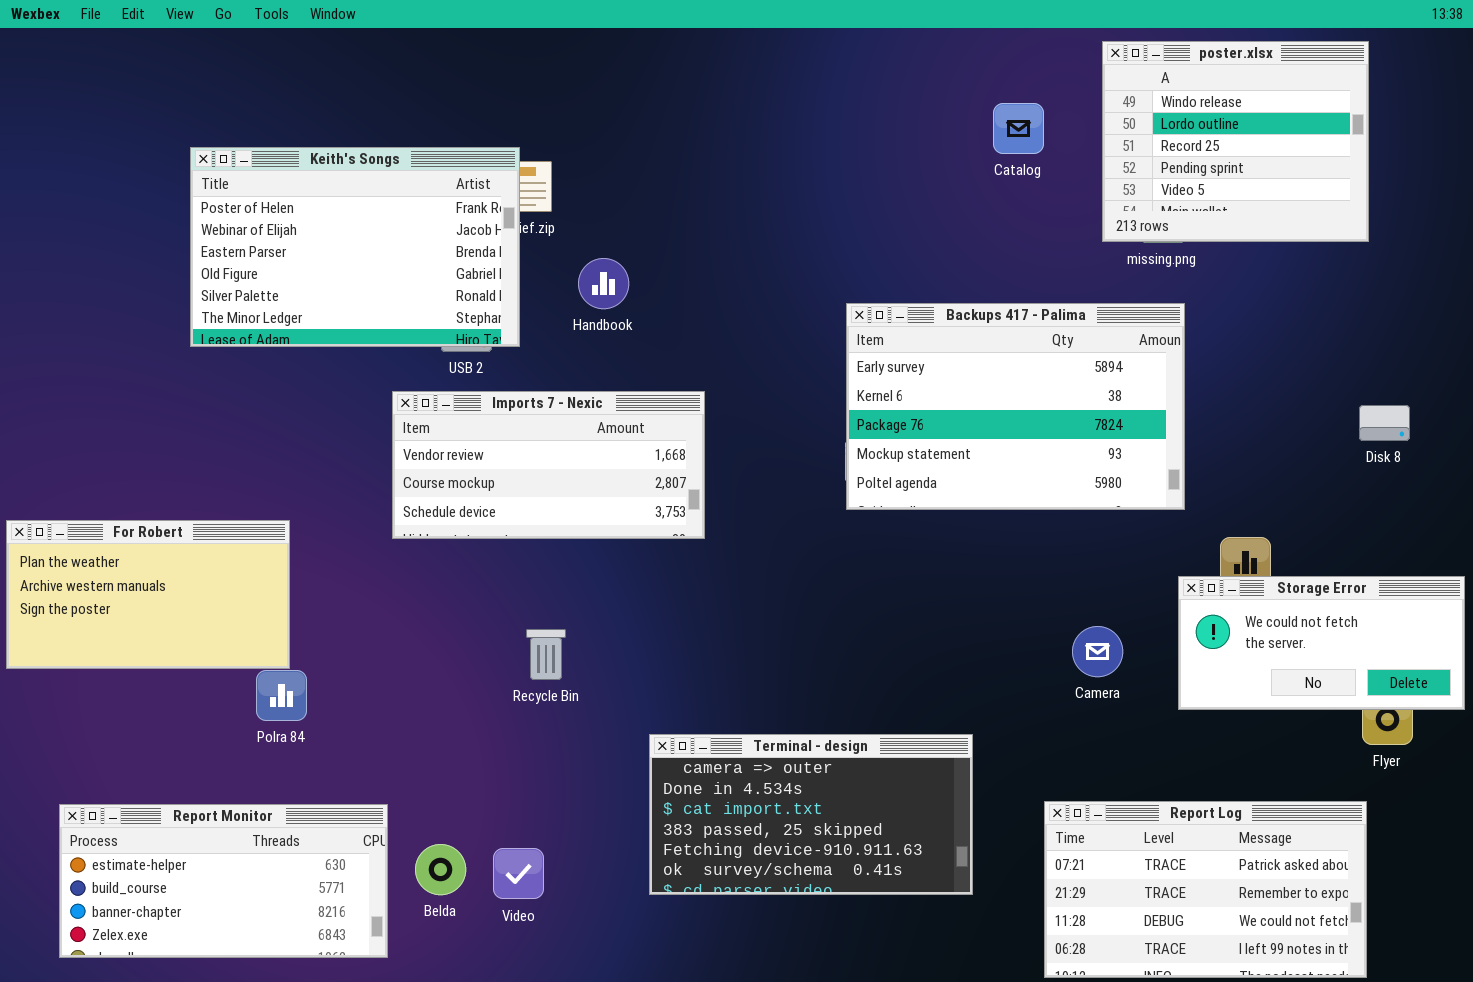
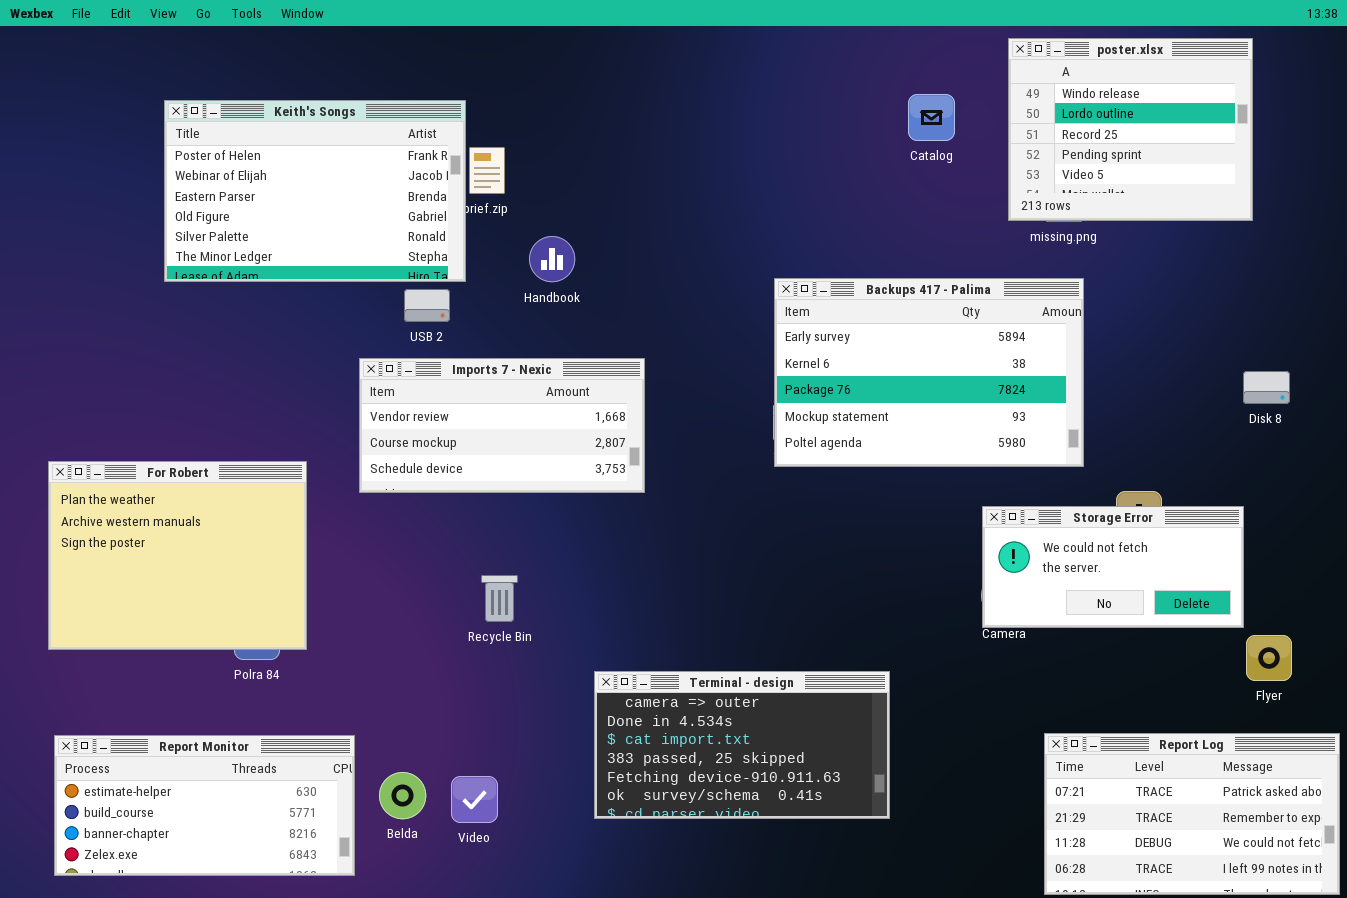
Keith's Songs: [190,147,520,347] -> [164,100,466,282], moved
For Robert: [6,520,290,669] -> [48,461,307,650], moved, resized
Storage Error: [1178,576,1465,710] -> [982,506,1244,628], moved
Report Log: [1044,801,1367,978] -> [1044,733,1340,895], moved

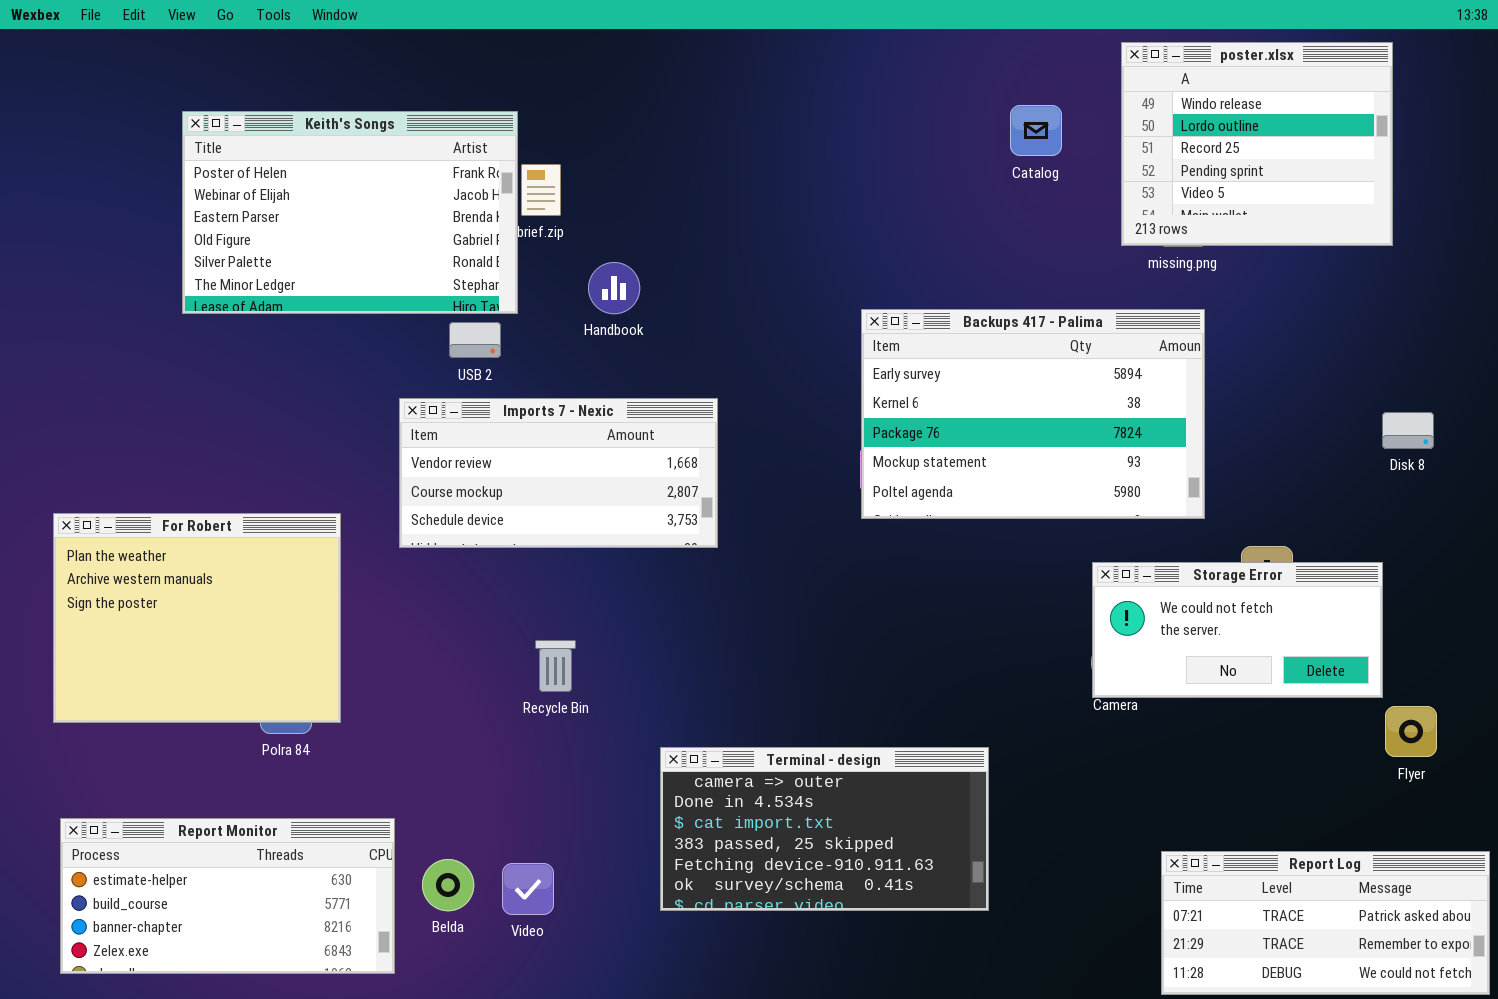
Report Log: [1044,733,1340,895] -> [1161,851,1490,995], resized

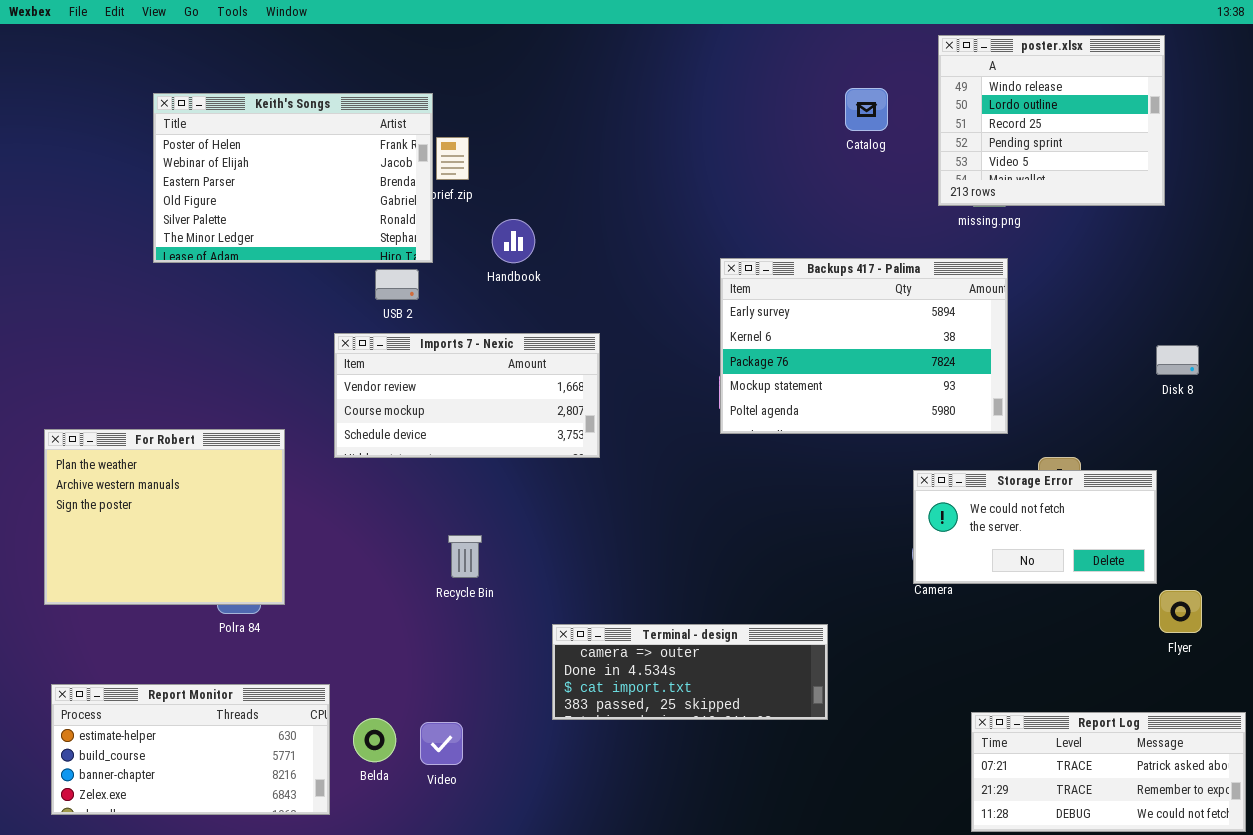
Terminal - design: [660,747,989,911] -> [552,624,828,720], resized

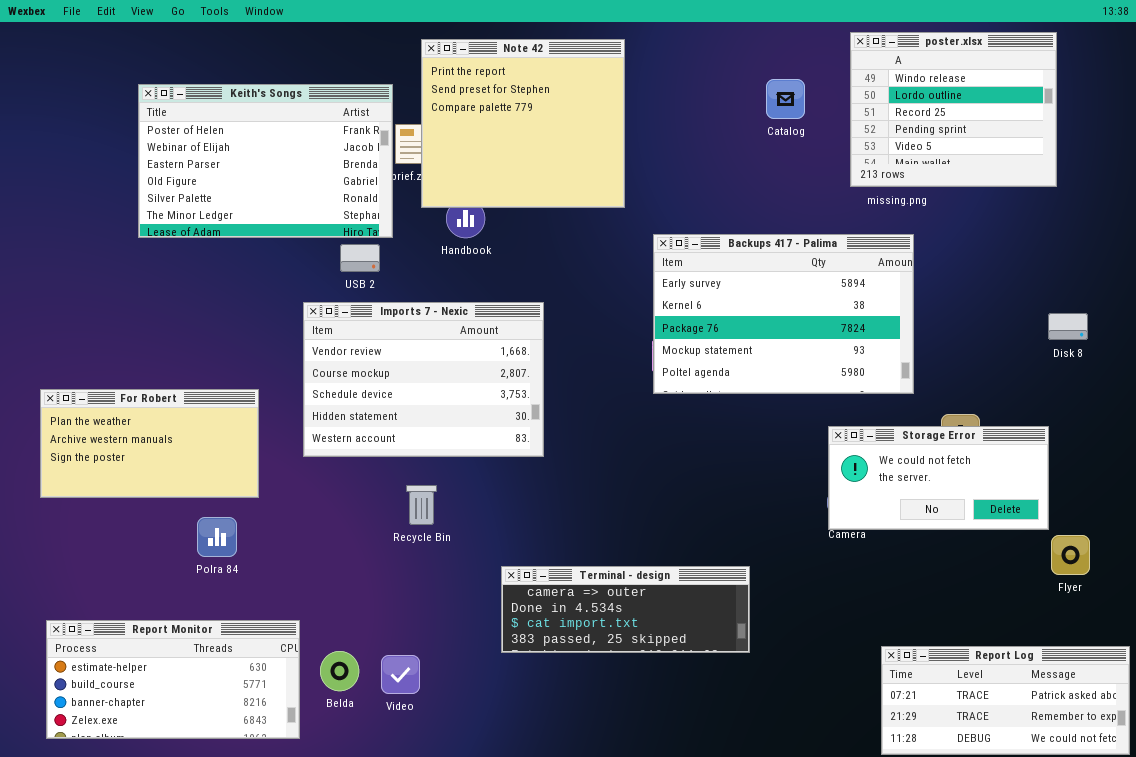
Note 42: none -> [421,39,625,208], opened
Imports 7 - Nexic: [334,333,600,458] -> [303,302,544,457], resized
For Robert: [44,429,285,605] -> [40,389,259,498], resized

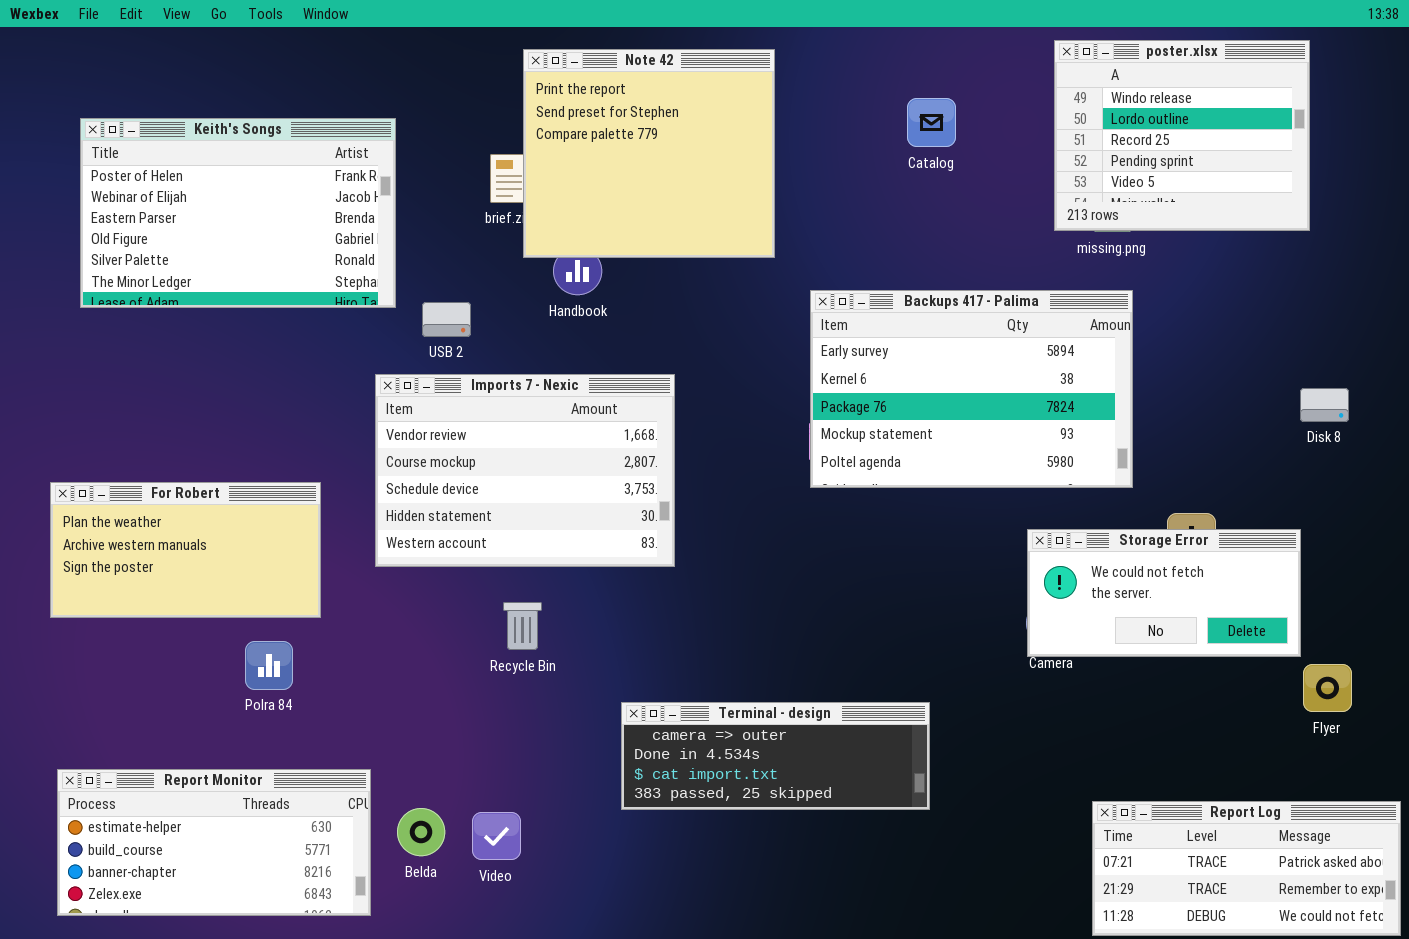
Catalog: [766,79,805,119] -> [907,98,956,147], moved
Keith's Songs: [138,84,393,238] -> [80,118,396,308], moved

